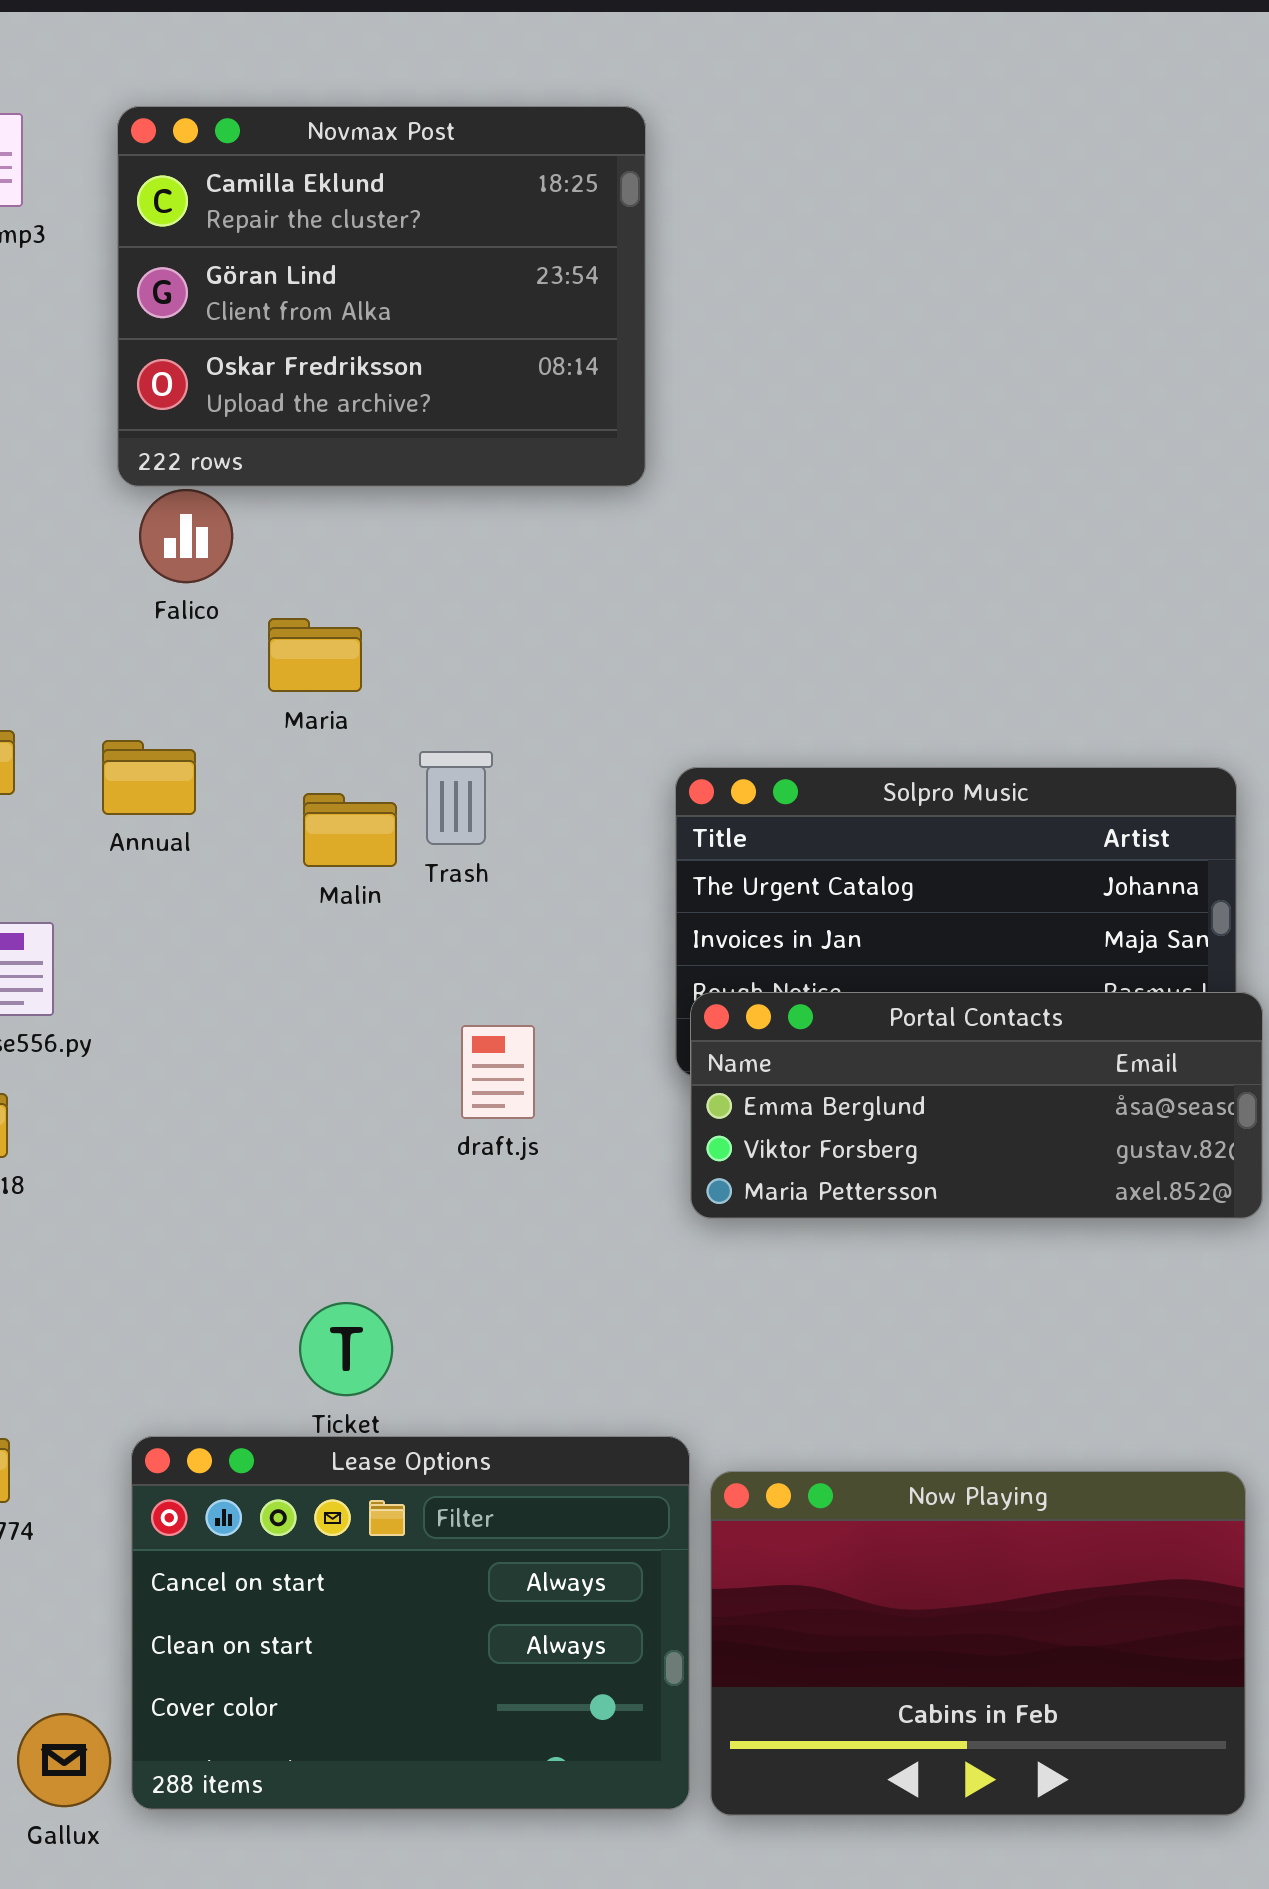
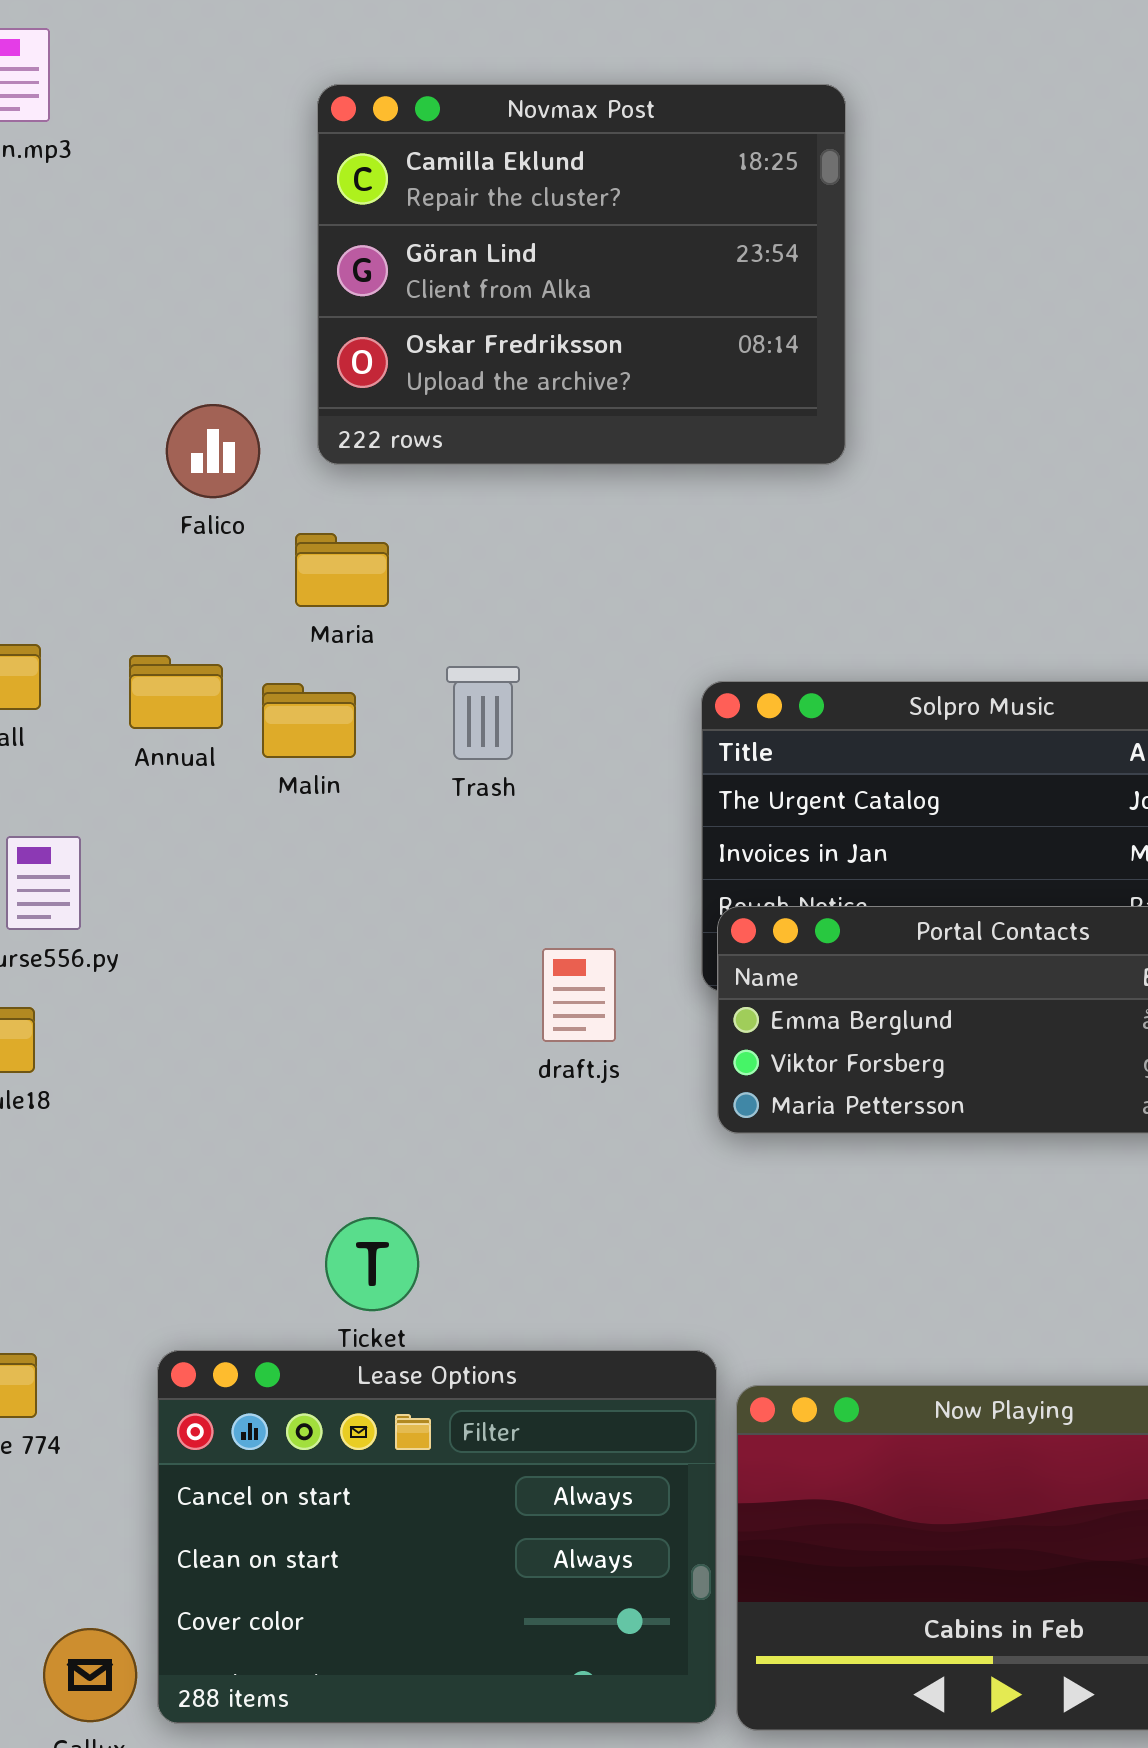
Novmax Post: [117,106,646,487] -> [317,84,846,465], moved
Malin: [303,793,397,867] -> [262,683,356,758], moved
draft.js: [461,1025,535,1119] -> [542,948,616,1042], moved

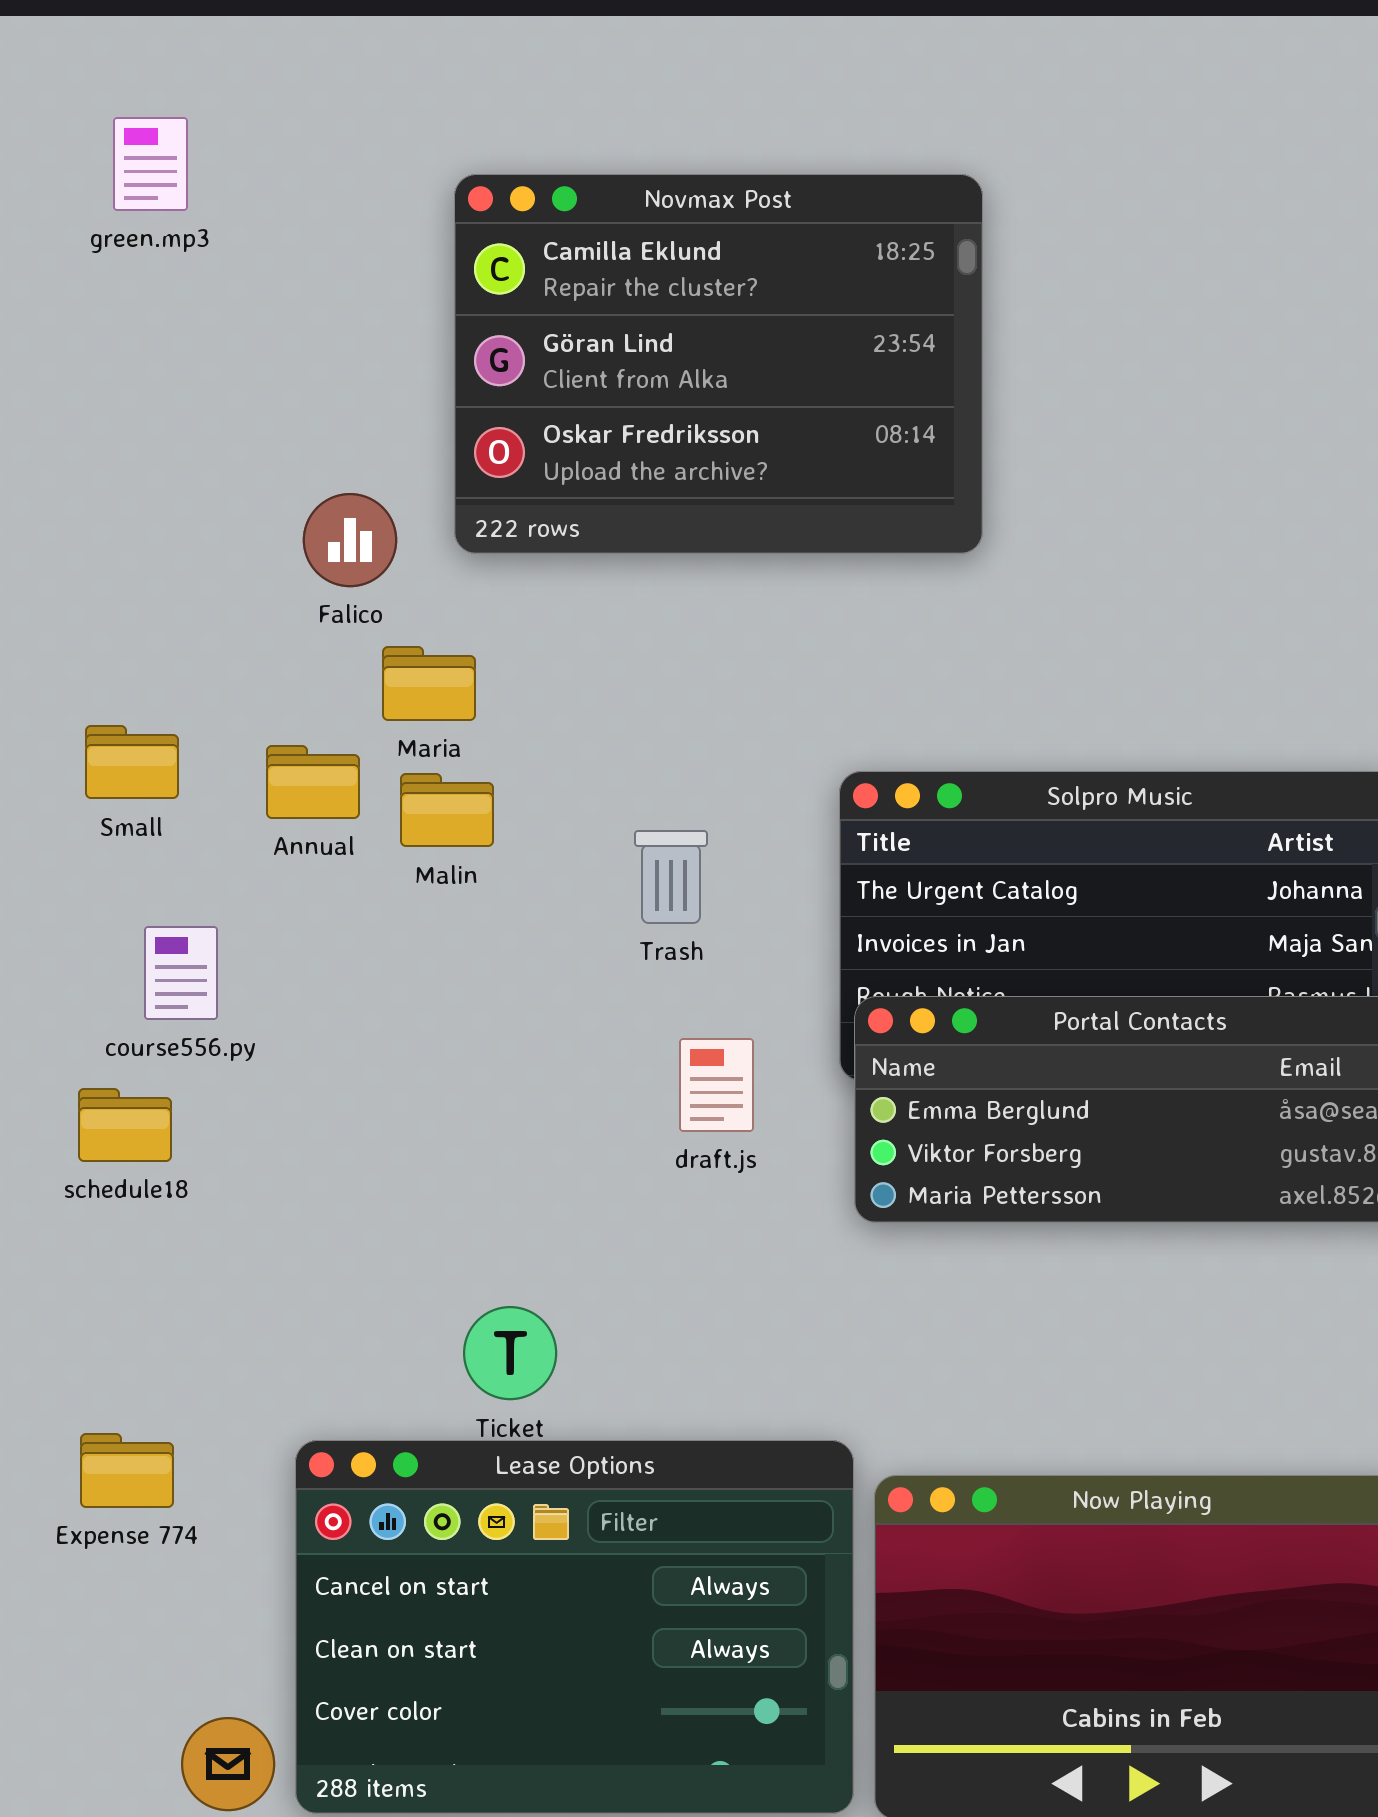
Maria: [295,533,389,607] -> [382,646,476,721], moved
Trash: [446,666,520,760] -> [634,830,708,924], moved

